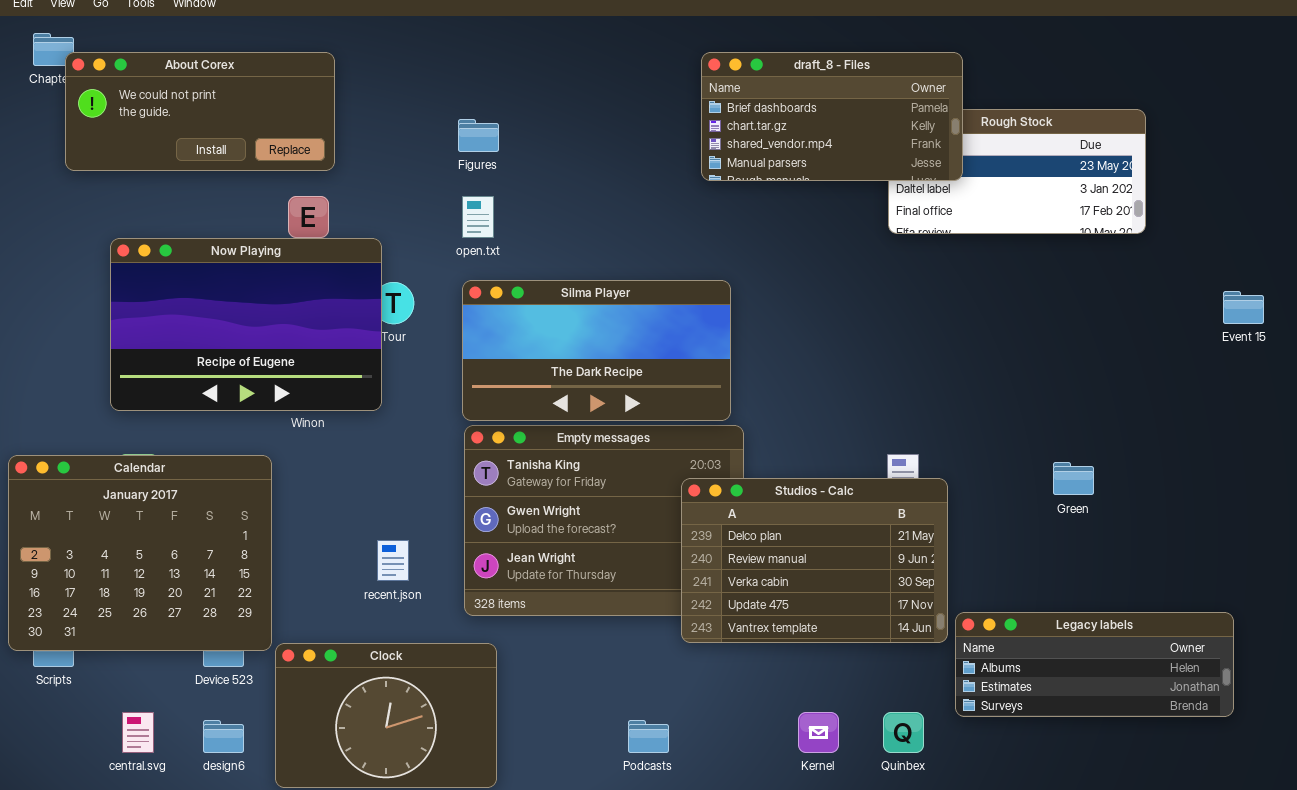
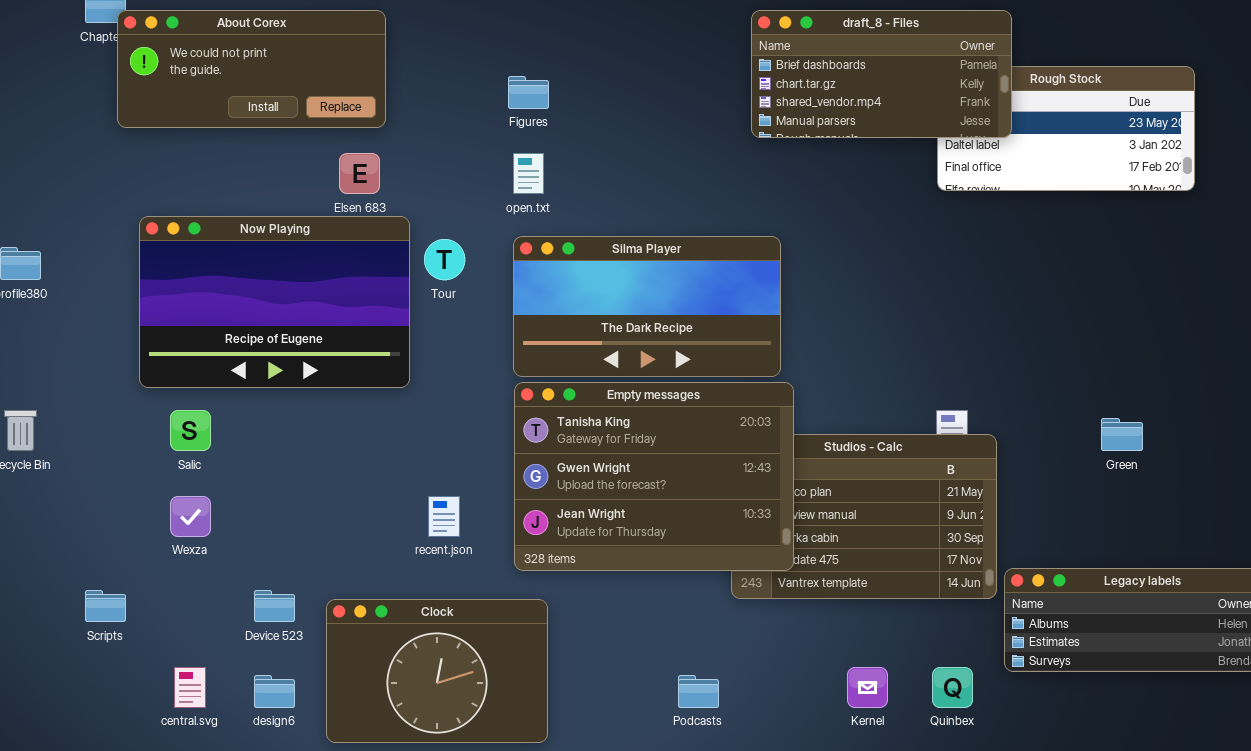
Now Playing: [110,238,382,411] -> [139,216,410,388], moved
Empty messages: [464,425,744,616] -> [514,382,794,571], raised
Calendar: [8,455,272,651] -> none, closed

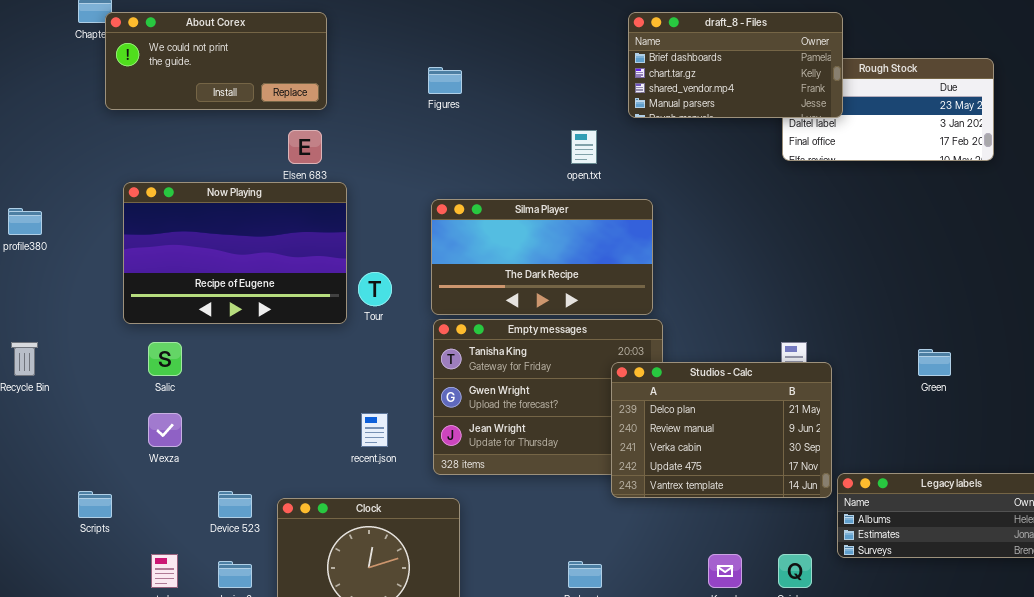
open.txt: [513,153,544,194] -> [571,130,597,164], moved
Tour: [424,239,465,280] -> [358,272,392,306], moved
Studios - Calc: [731,434,997,599] -> [611,362,832,498], raised

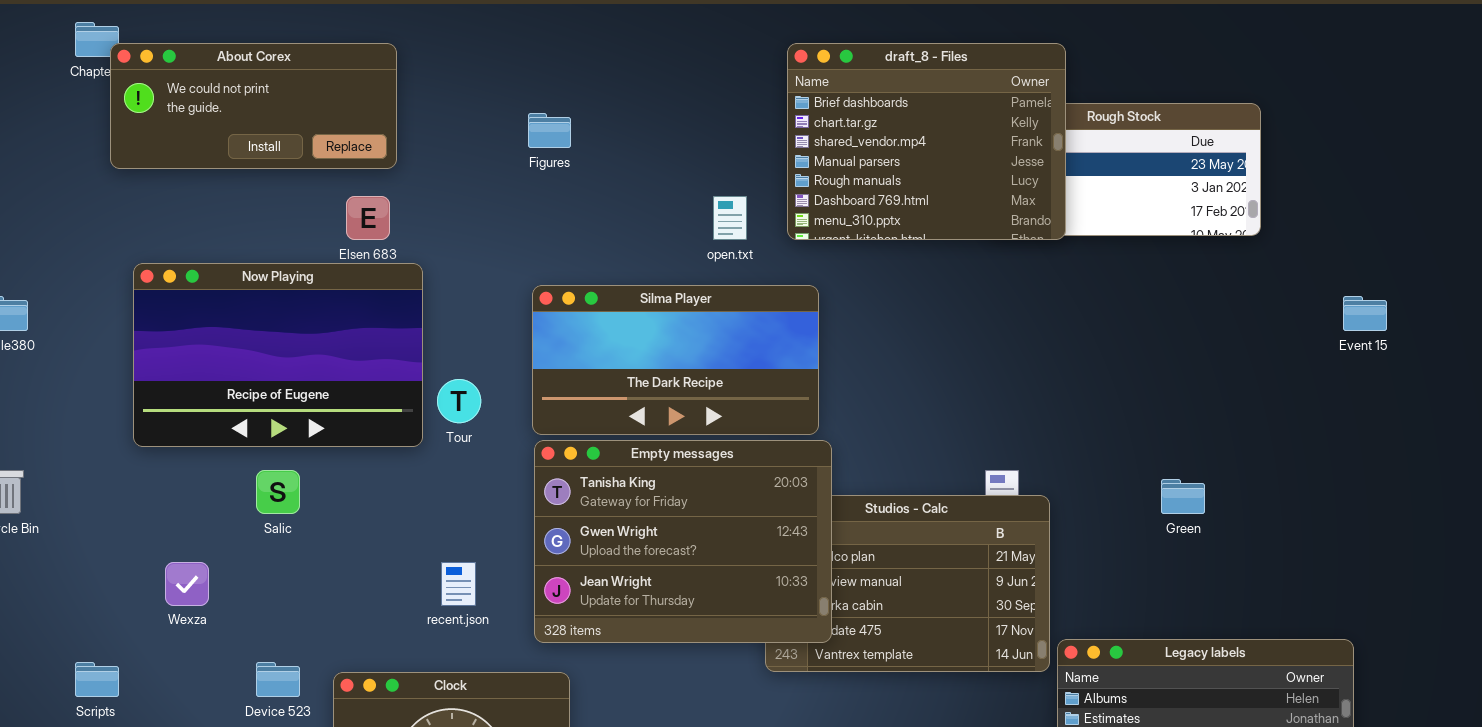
draft_8 - Files: [628,12,843,118] -> [787,43,1066,240], resized
Empty messages: [433,319,663,475] -> [534,440,832,643], raised
Salic: [148,342,182,376] -> [256,470,300,514], moved

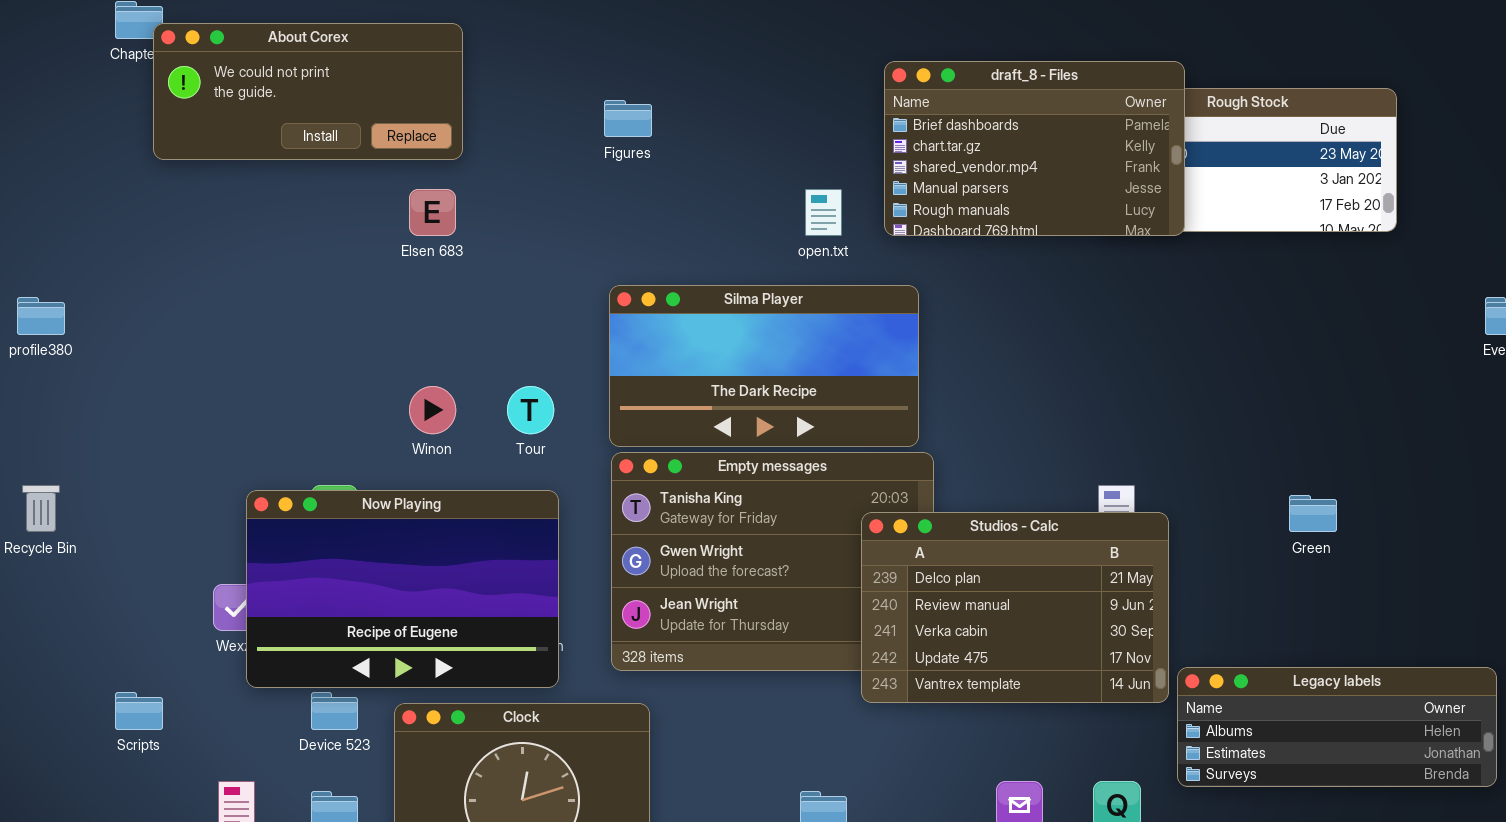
draft_8 - Files: [787,43,1066,240] -> [884,61,1185,236], resized
Now Playing: [133,263,423,447] -> [246,490,559,688], moved
Studios - Calc: [765,495,1050,672] -> [861,512,1169,703], raised

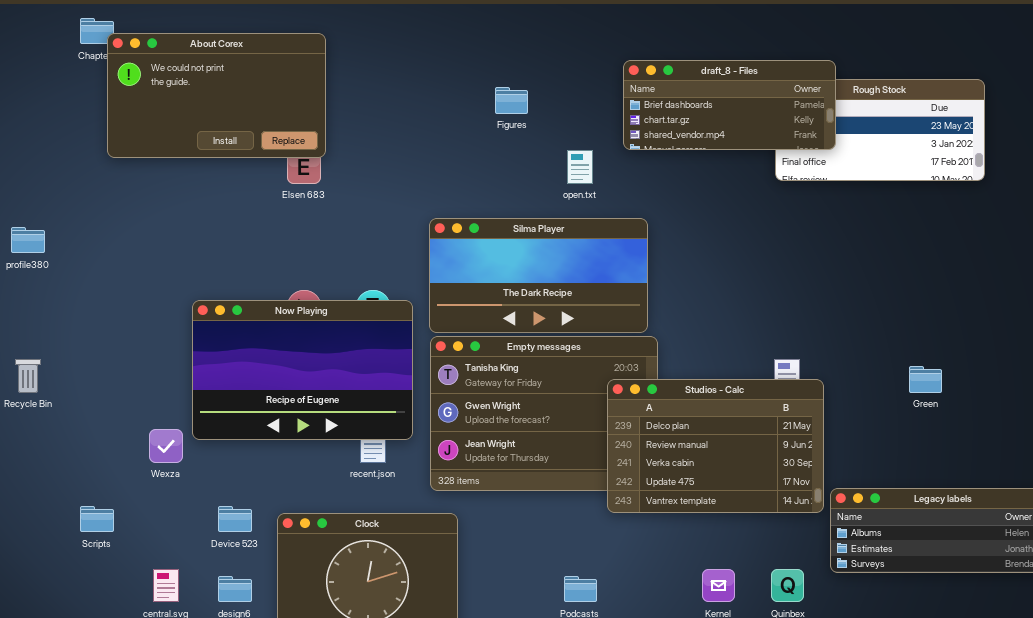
About Corex: [153,23,463,160] -> [107,33,326,158], resized
draft_8 - Files: [884,61,1185,236] -> [623,60,836,150], resized
Figures: [604,100,652,137] -> [495,87,528,114], moved
Now Playing: [246,490,559,688] -> [192,300,413,440], moved

